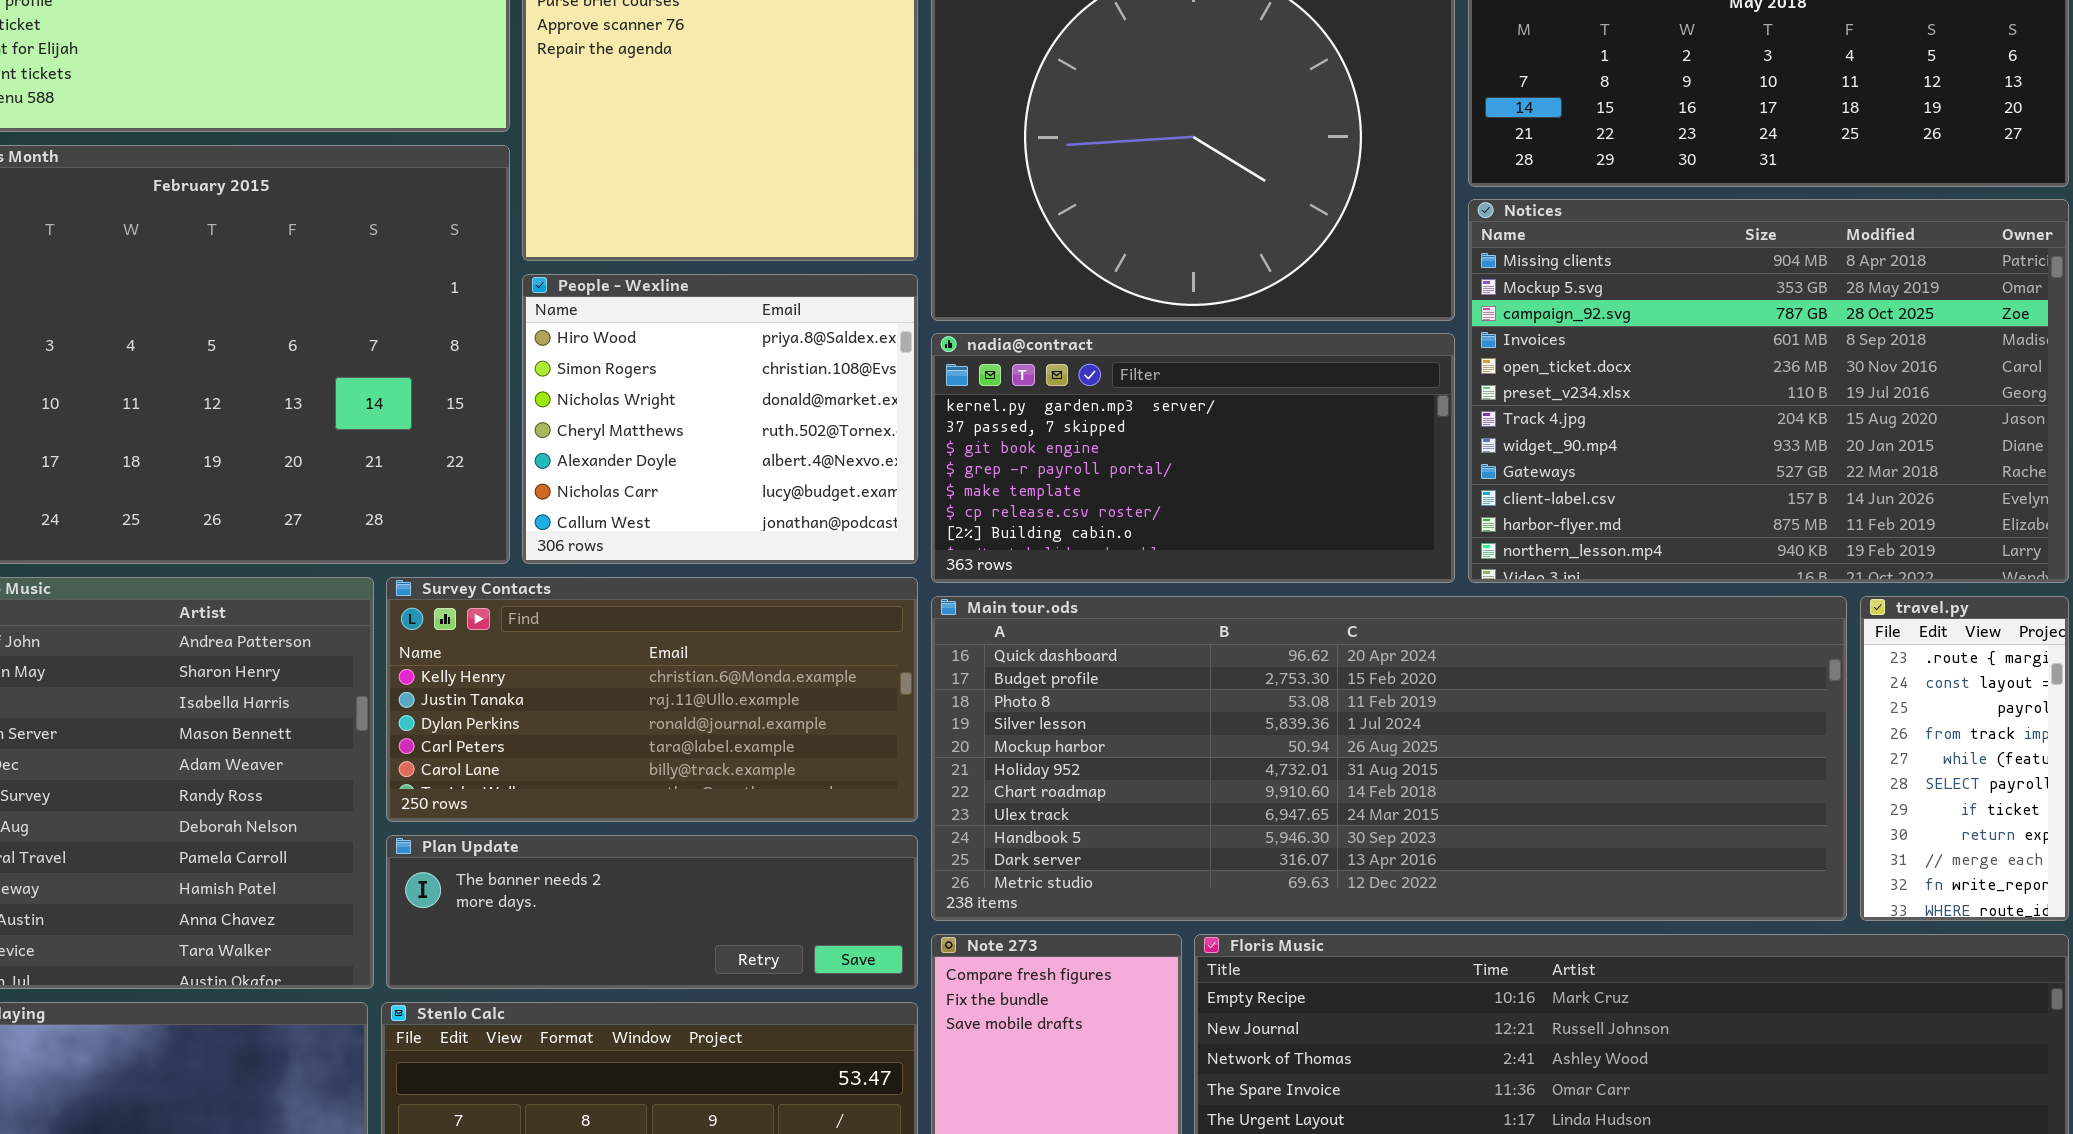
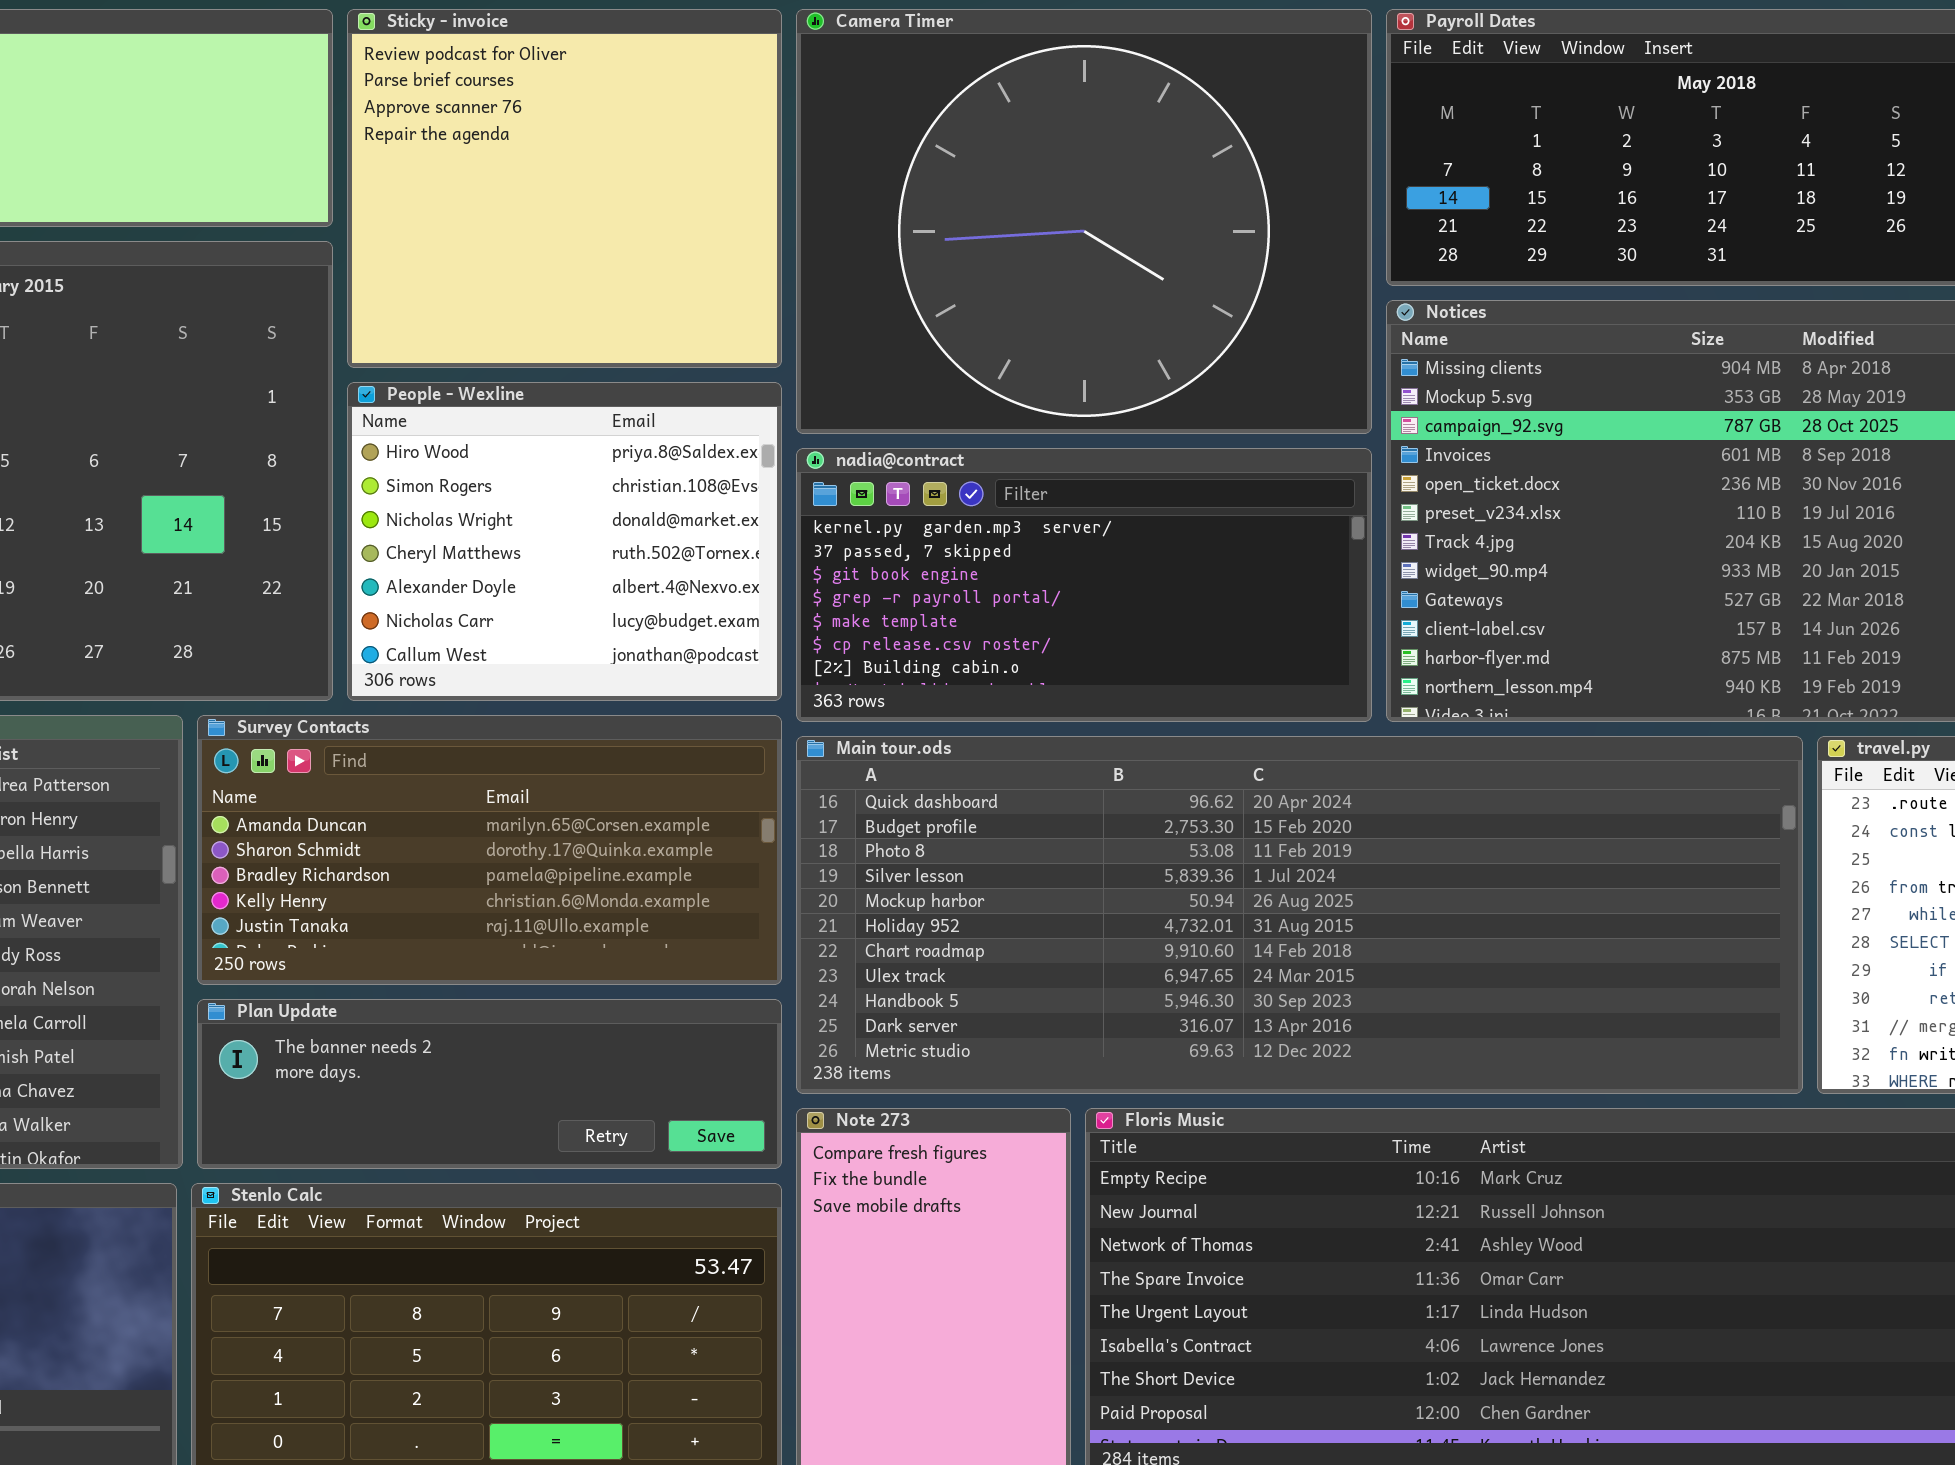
Survey Contacts: [386,577,918,822] -> [197,715,782,985], scrolled up 3 rows

